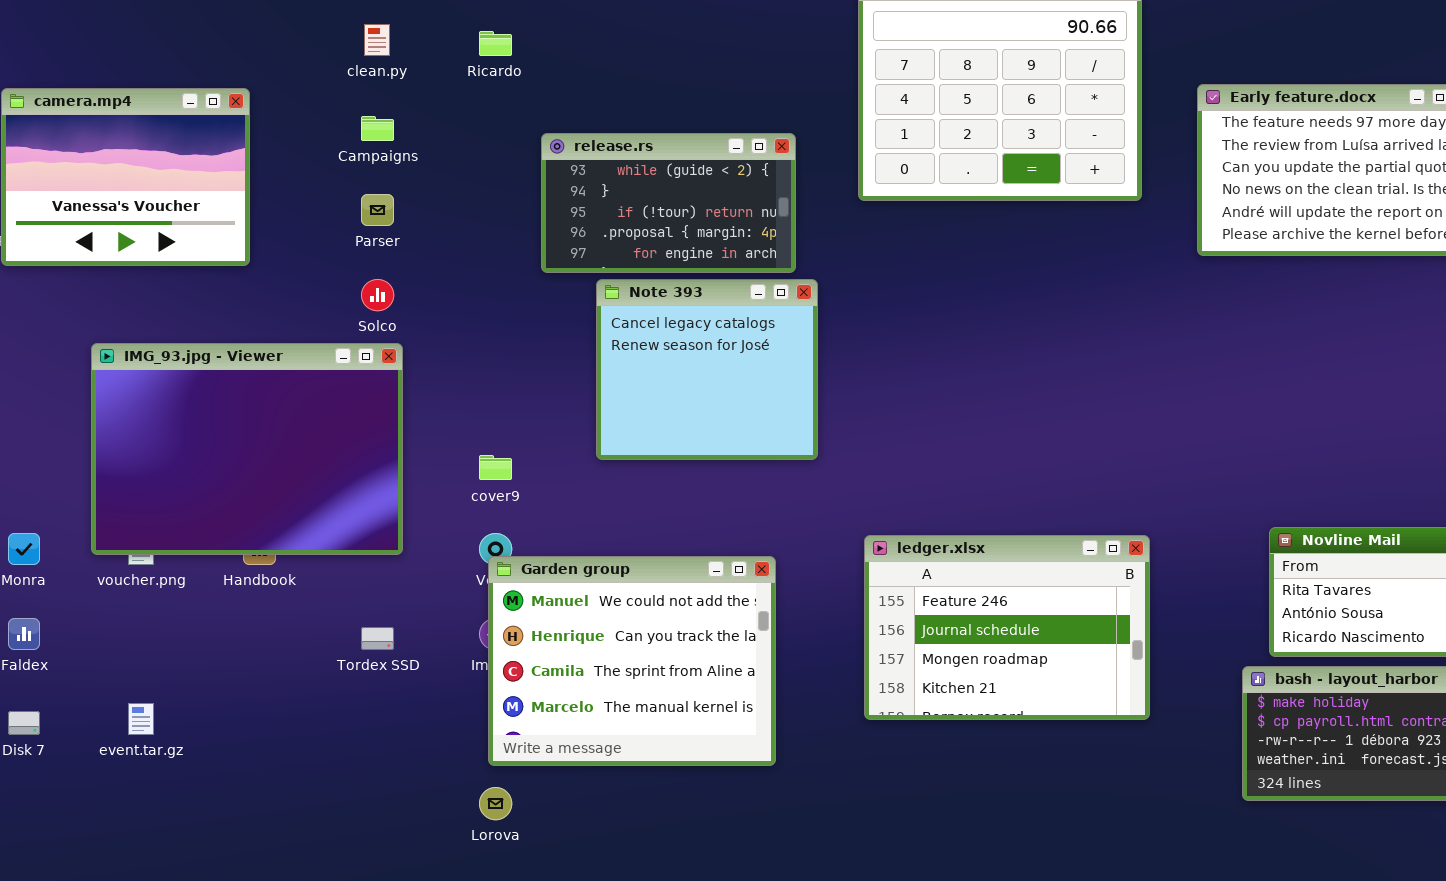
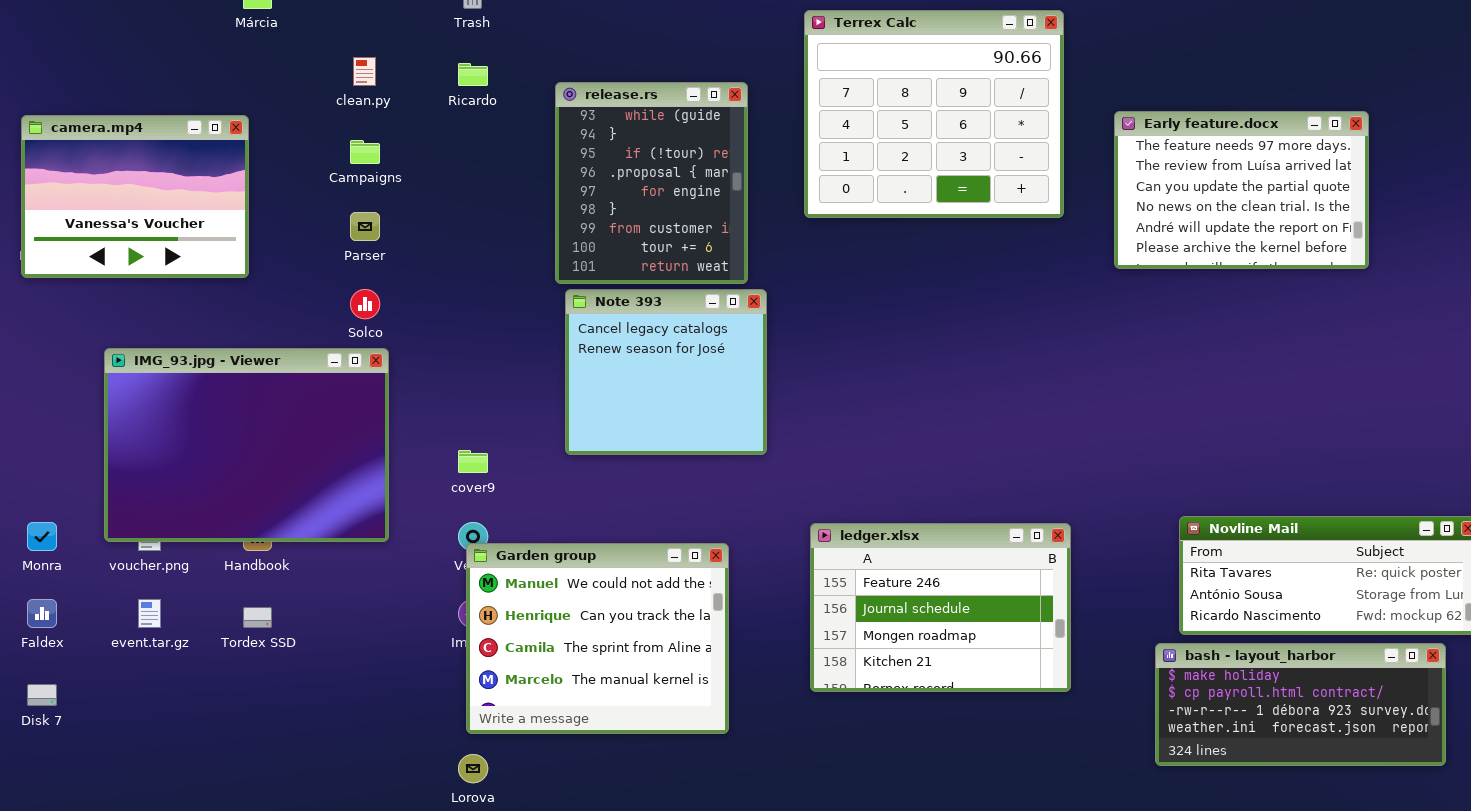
release.rs: [541,133,796,273] -> [555,82,748,284], resized
Tordex SSD: [361,627,394,650] -> [243,607,272,628], moved
event.tar.gz: [128,703,154,735] -> [138,599,161,628], moved

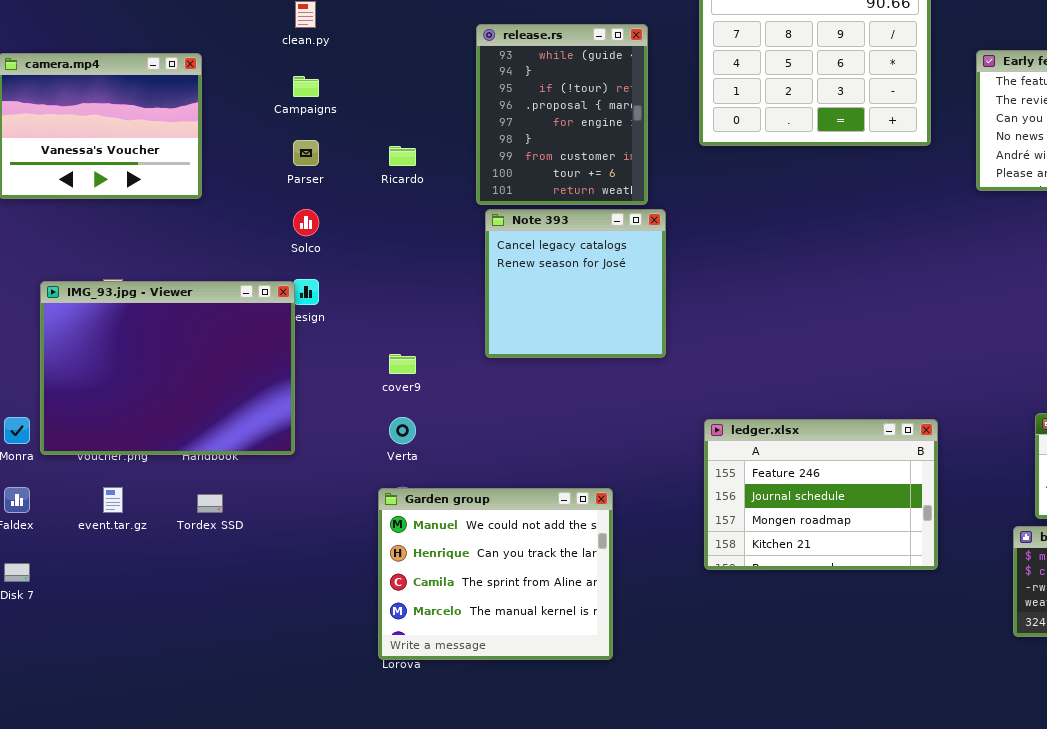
Ricardo: [458,63,488,86] -> [389,146,416,166], moved
IMG_93.jpg - Viewer: [104,348,389,542] -> [40,281,295,455], moved
Garden group: [466,543,729,734] -> [378,488,613,660], moved

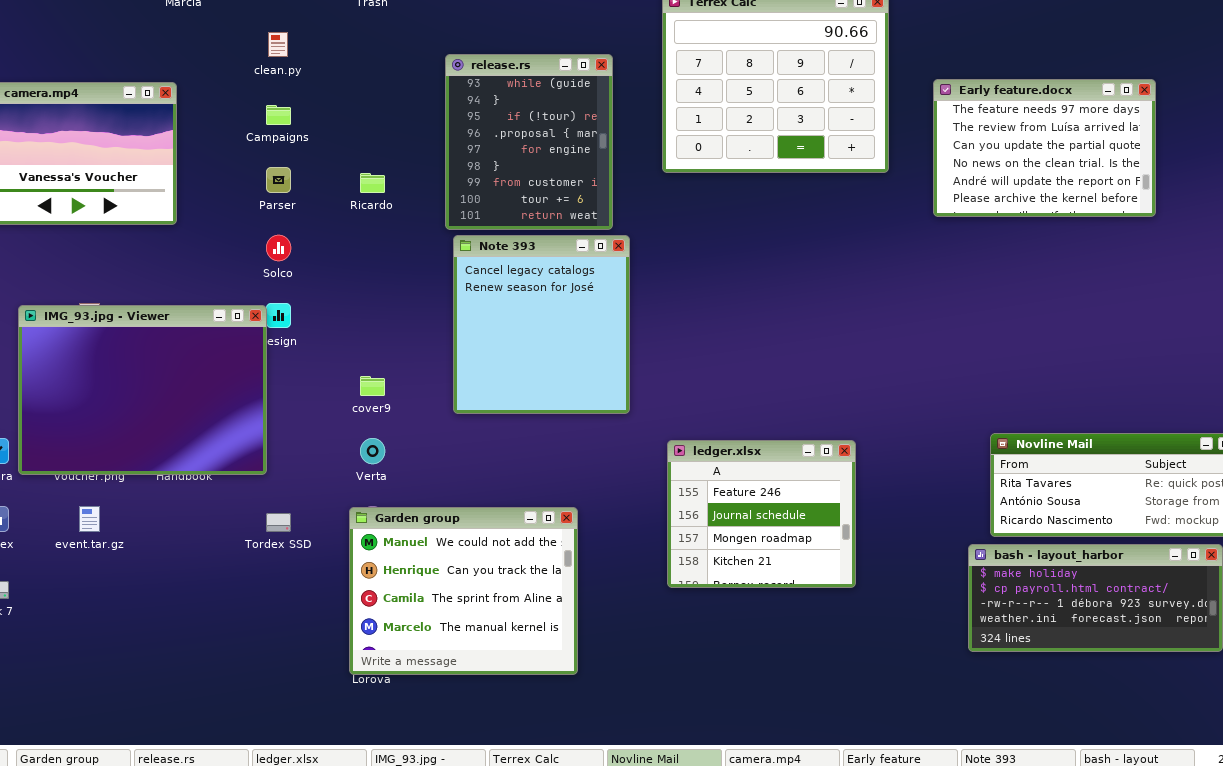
Note 393: [485,209,666,358] -> [453,235,630,414], resized
ledger.xlsx: [704,419,938,570] -> [667,440,856,588], resized
Tordex SSD: [197,494,223,513] -> [266,513,291,532], moved

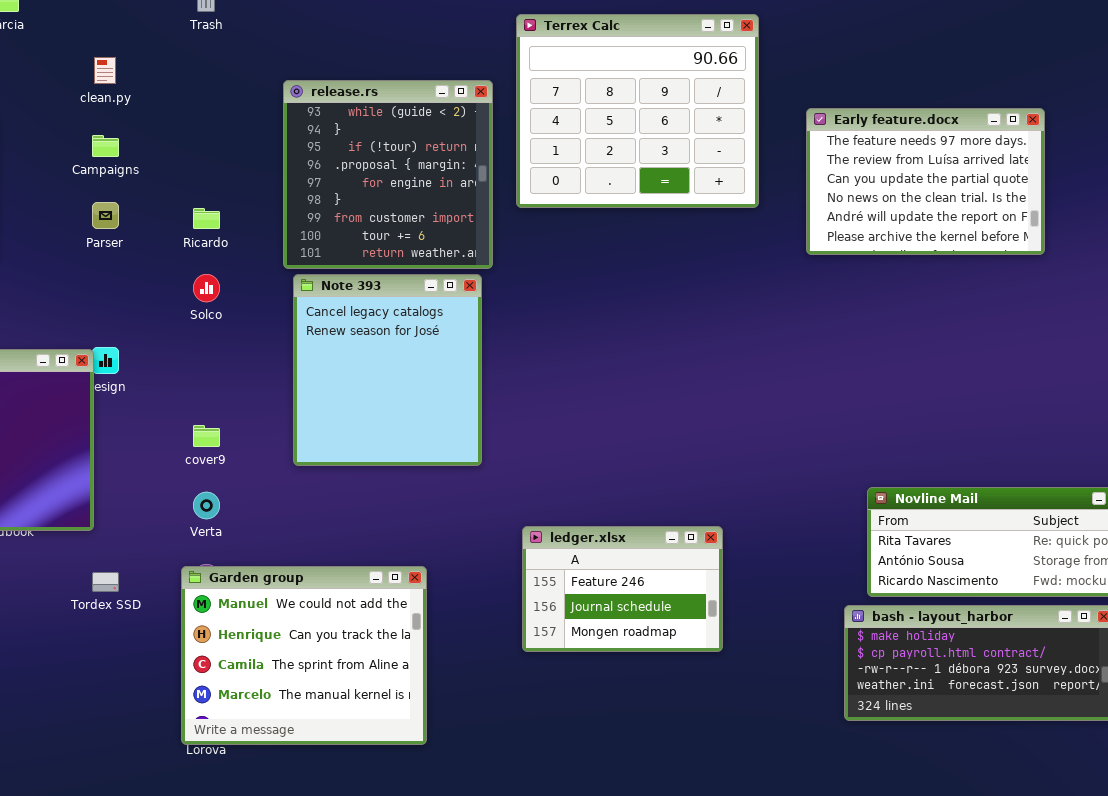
release.rs: [445,54,613,230] -> [283,80,493,269], resized
Solco: [266,235,291,261] -> [193,274,220,302], moved
ledger.xlsx: [667,440,856,588] -> [522,526,723,652], resized

